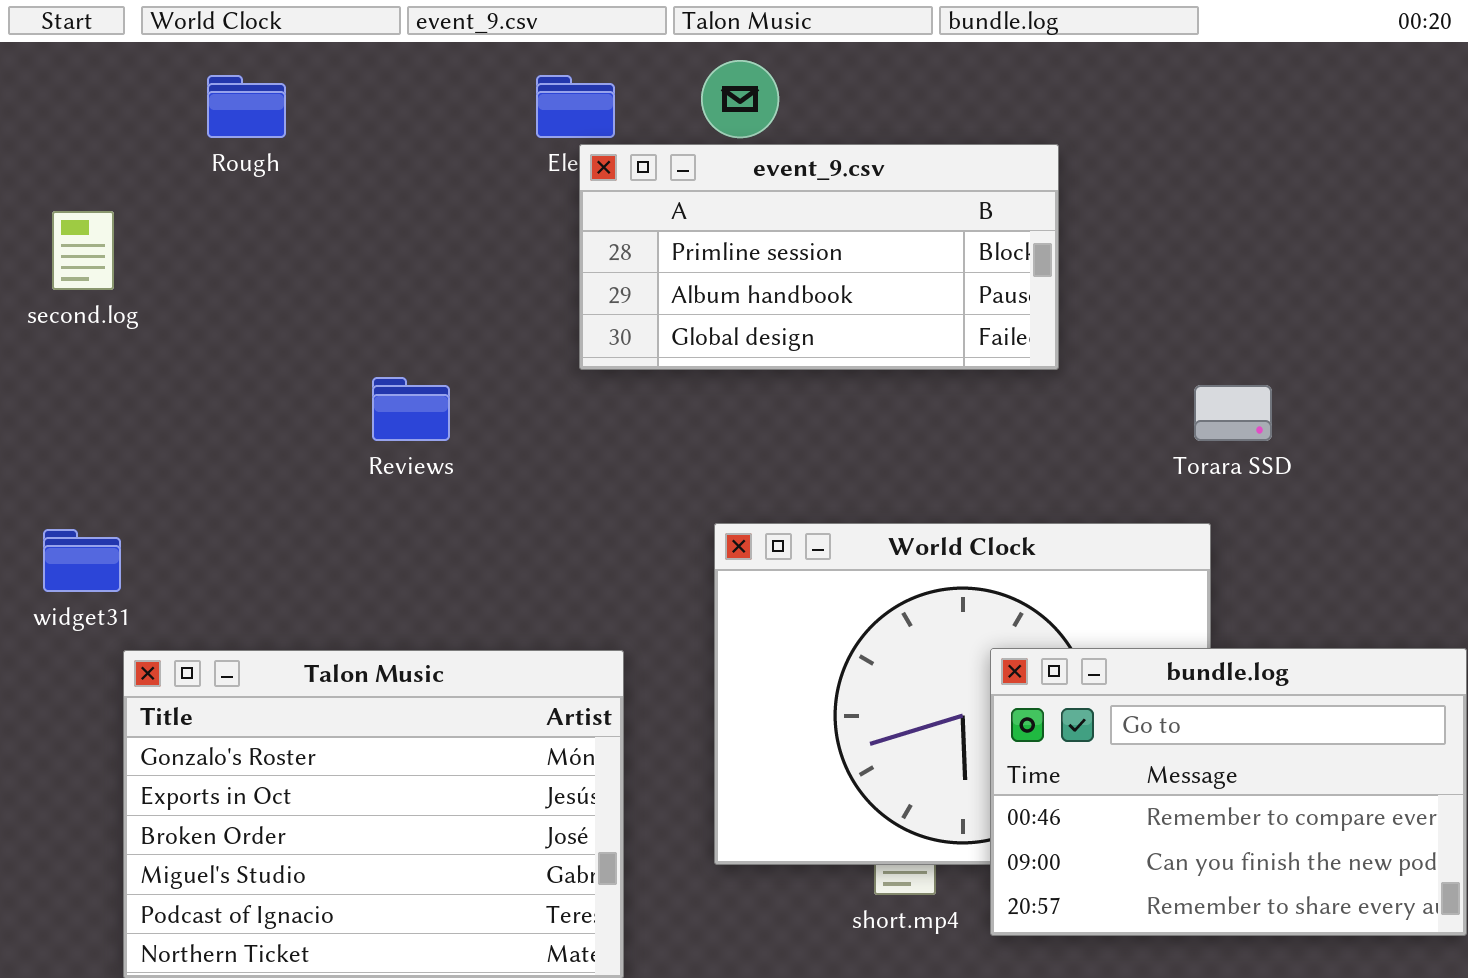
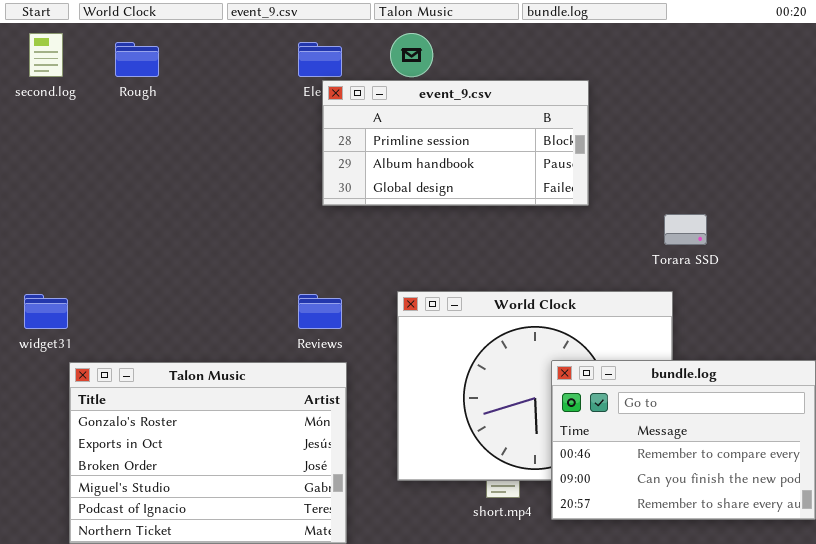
second.log: [52,211,114,290] -> [29,33,63,77], moved
Reviews: [372,377,450,441] -> [298,294,342,329], moved

